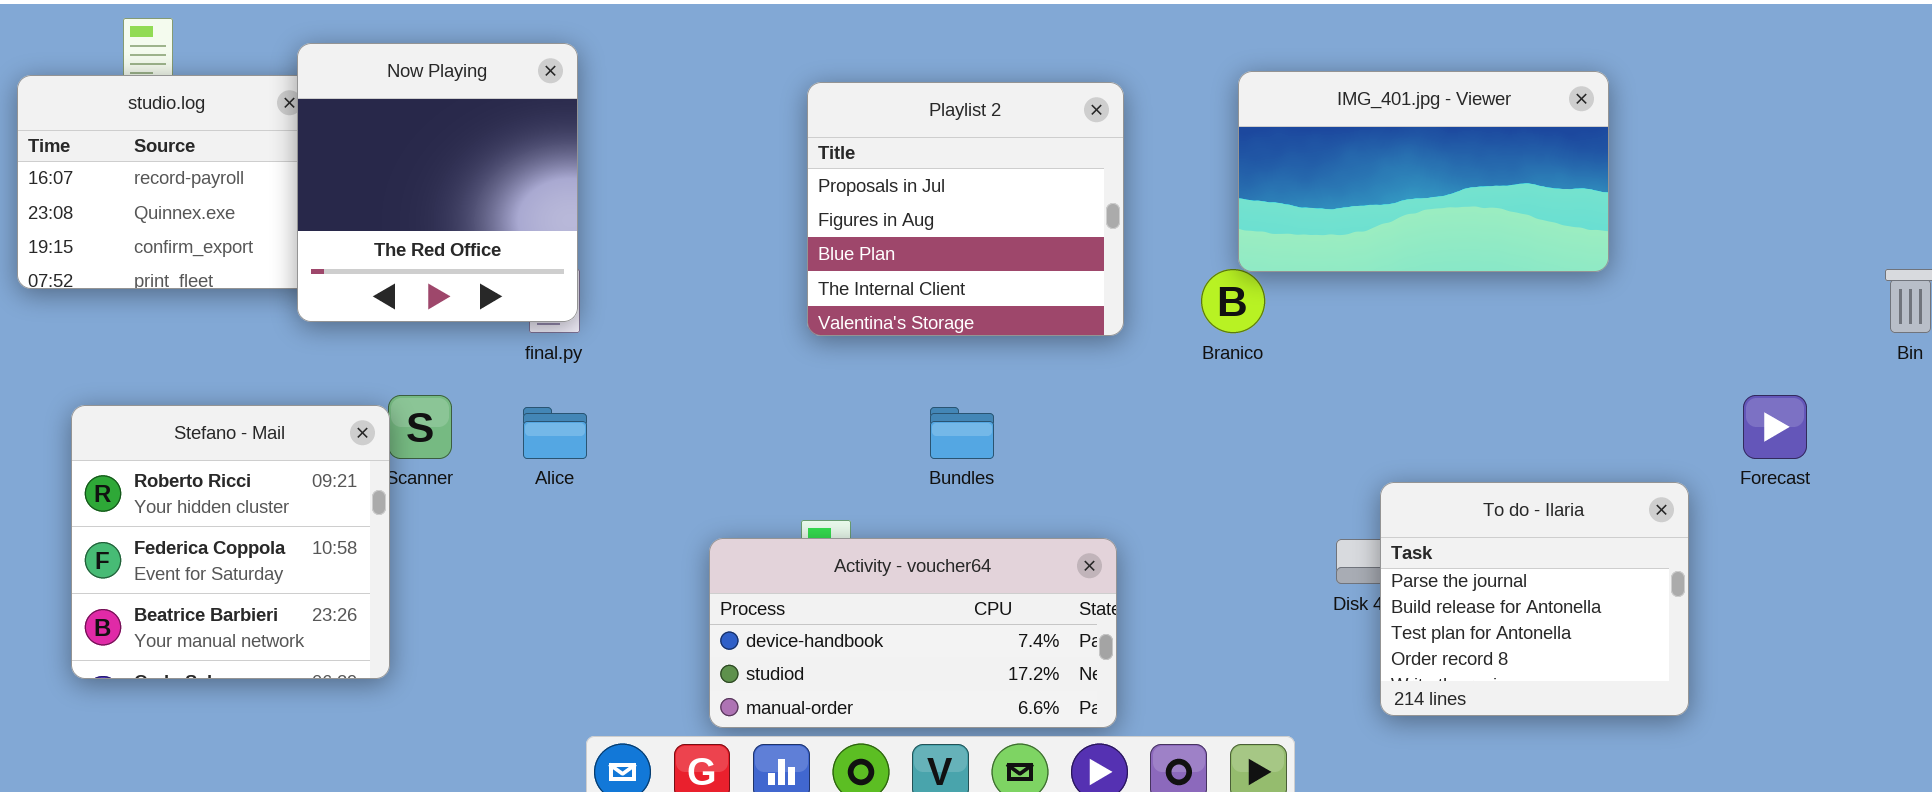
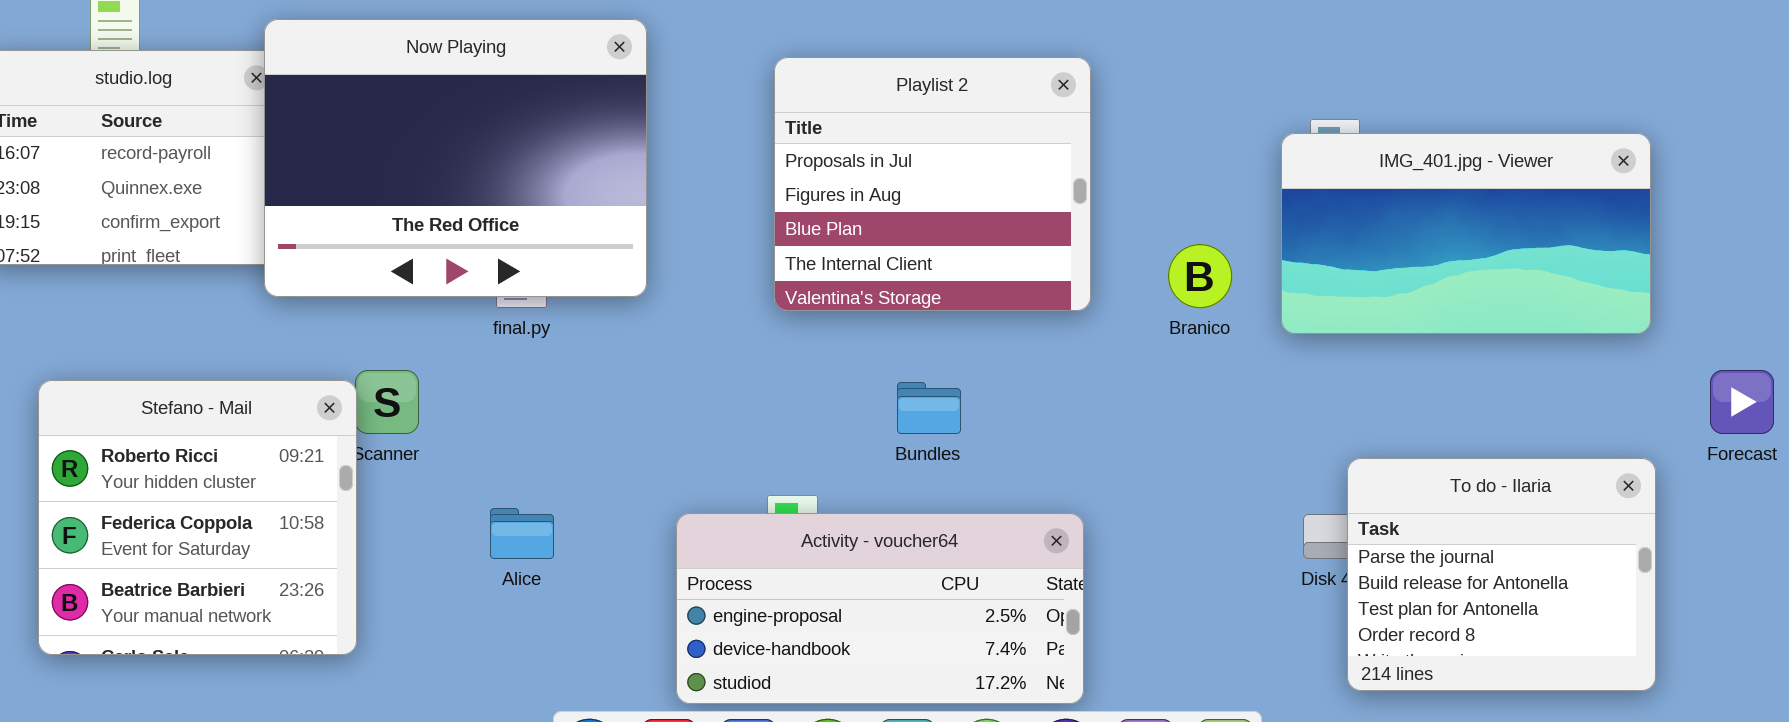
Now Playing: [297,43,578,322] -> [264,19,647,297], resized
IMG_401.jpg - Viewer: [1238,71,1609,272] -> [1281,133,1651,334], moved
Alice: [523,407,587,459] -> [490,508,554,559], moved
Activity - voucher64: [709,538,1117,728] -> [676,513,1084,704], scrolled up 1 row

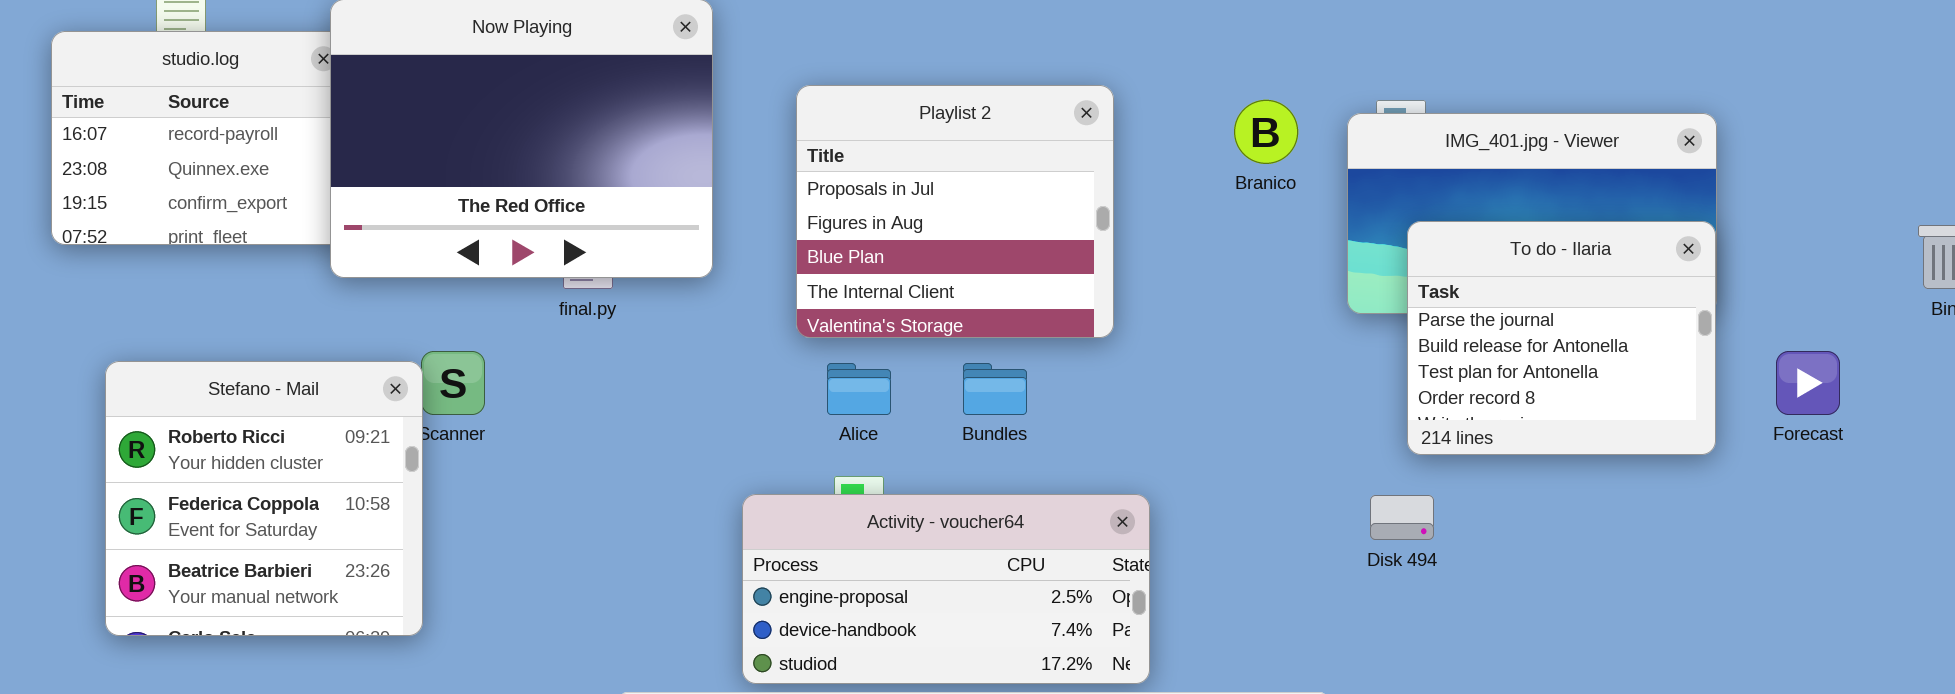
Playlist 2: [774,57,1091,311] -> [796,85,1114,338], moved
Branico: [1168,244,1232,308] -> [1234,100,1298,164], moved
To do - Ilaria: [1347,458,1656,691] -> [1407,221,1716,455], moved
Alice: [490,508,554,559] -> [827,363,891,415], moved

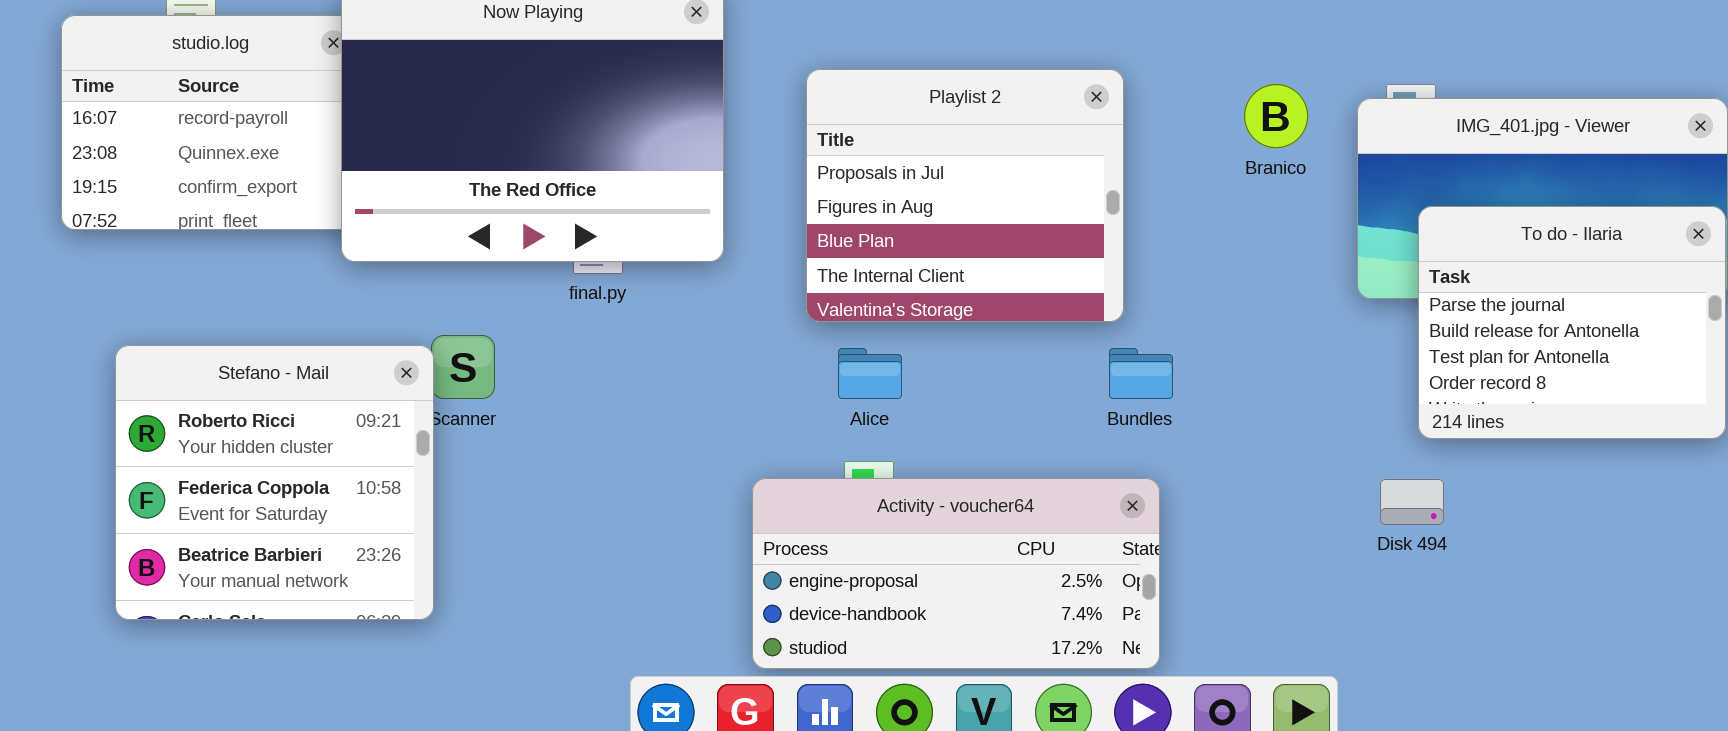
Bundles: [963,363,1027,415] -> [1109,348,1173,399], moved

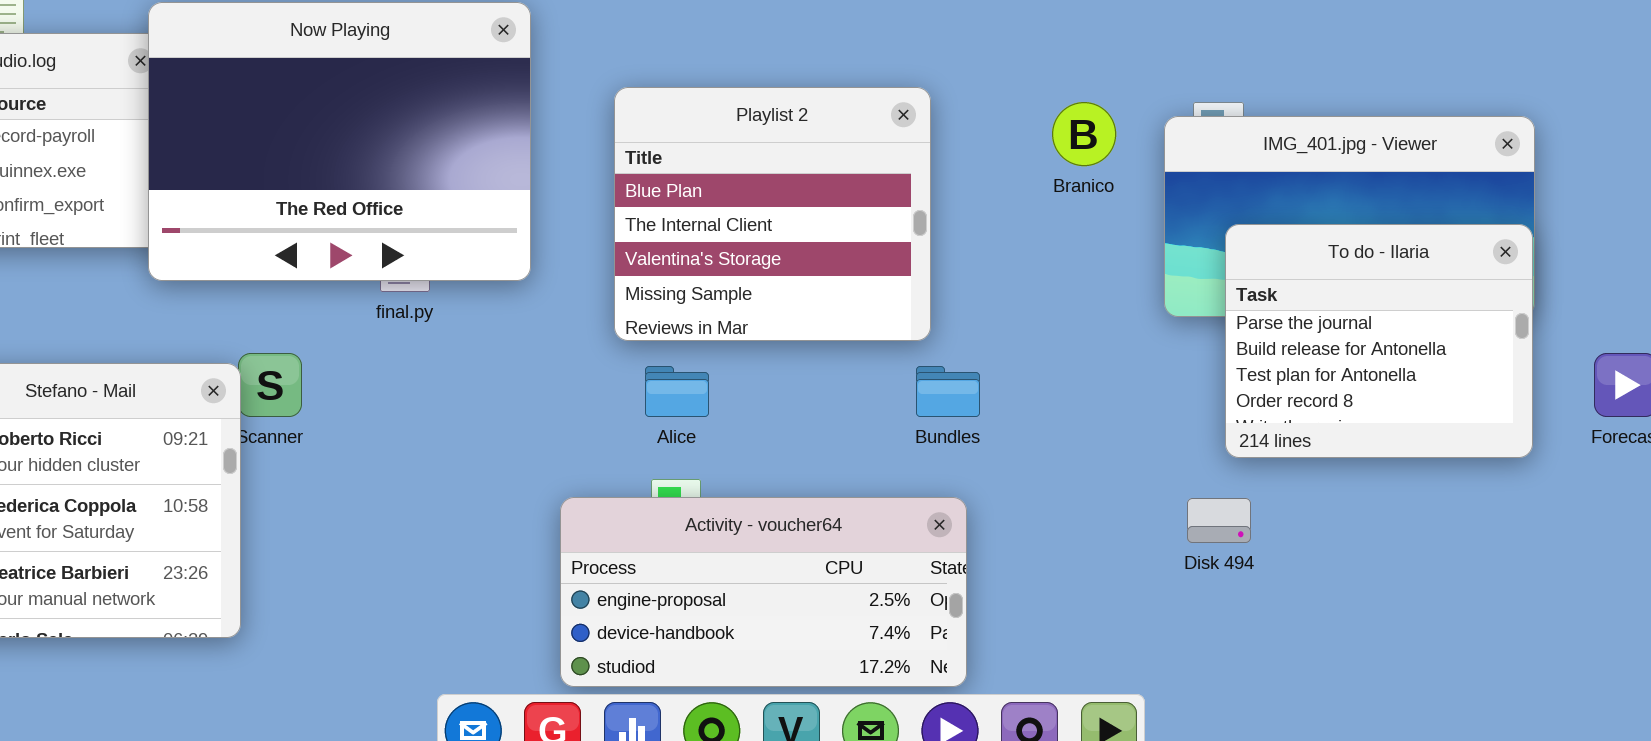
Playlist 2: [806,69,1124,322] -> [614,87,931,341], scrolled down 2 rows

